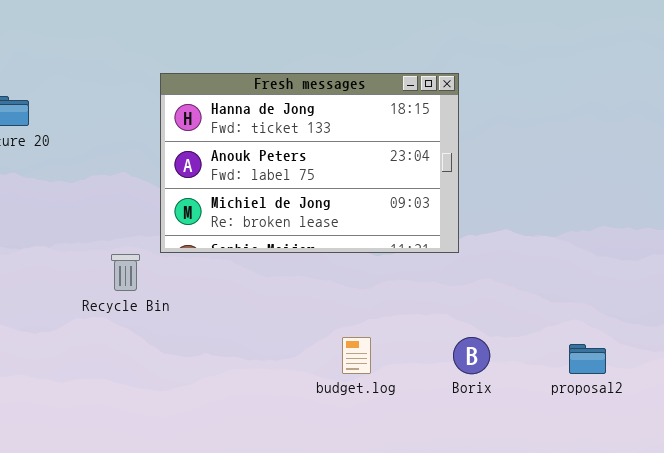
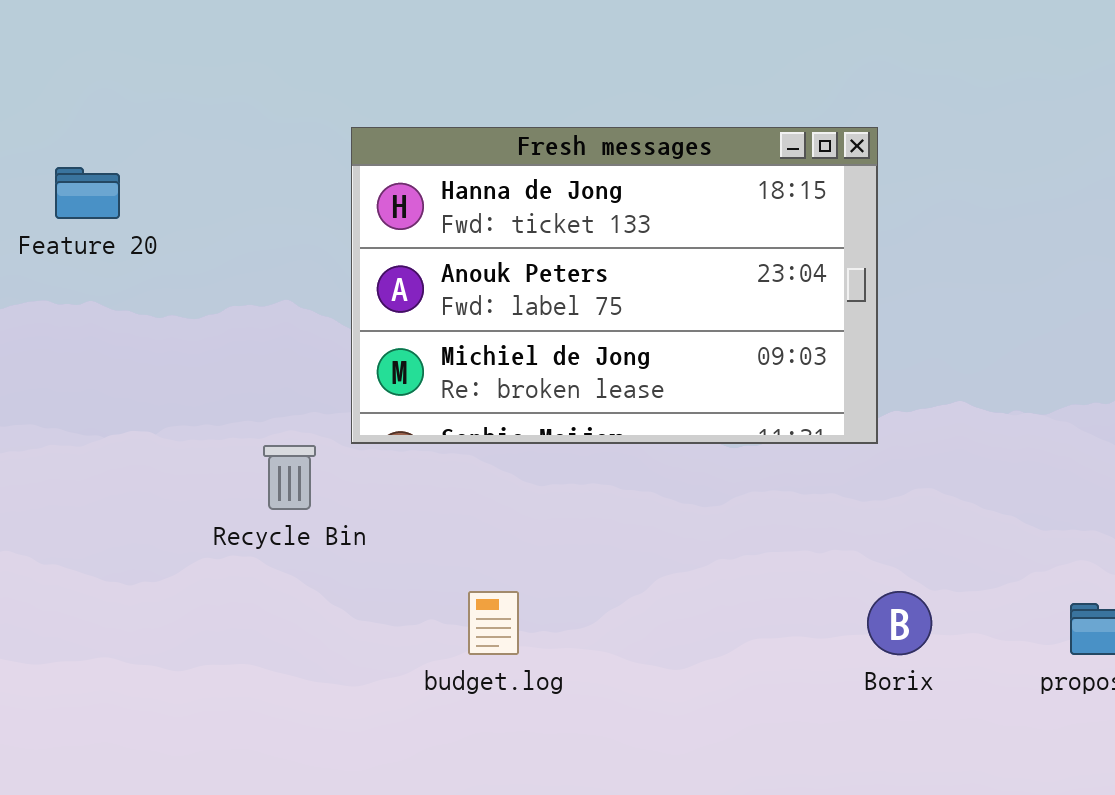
budget.log: [342,337,371,374] -> [468,591,519,655], moved

